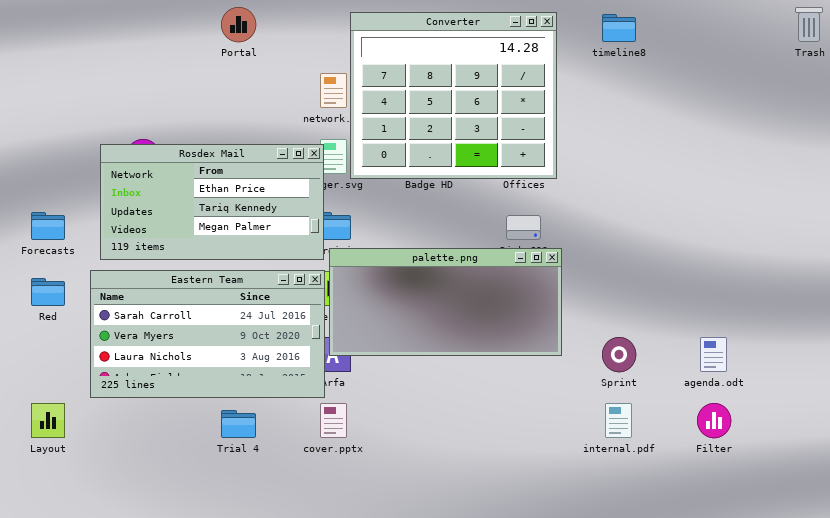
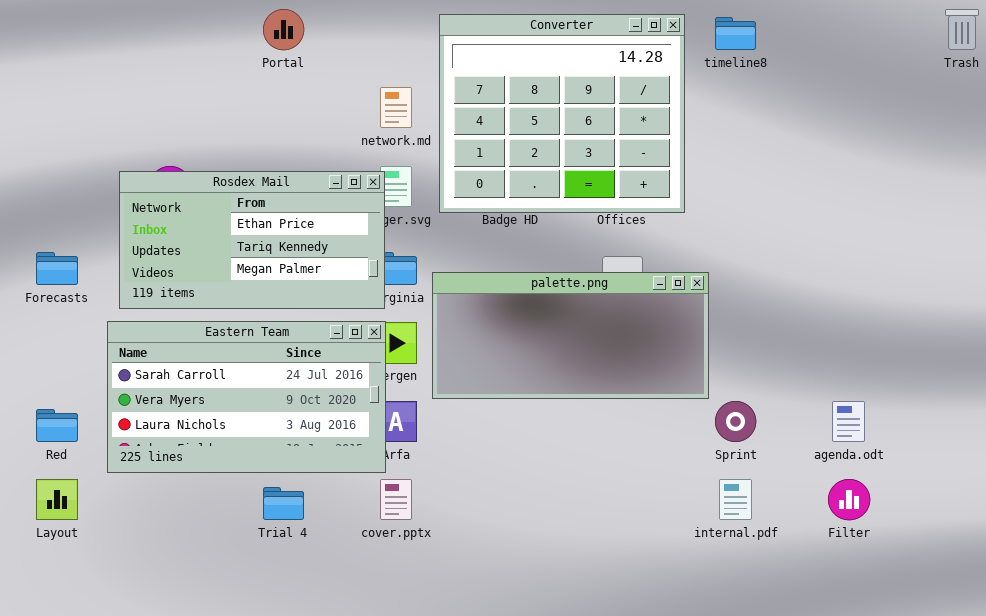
Converter: [350,12,557,179] -> [439,14,685,213], moved
palette.png: [329,248,562,356] -> [432,272,709,399], moved
Red: [31,278,65,306] -> [36,409,78,442], moved

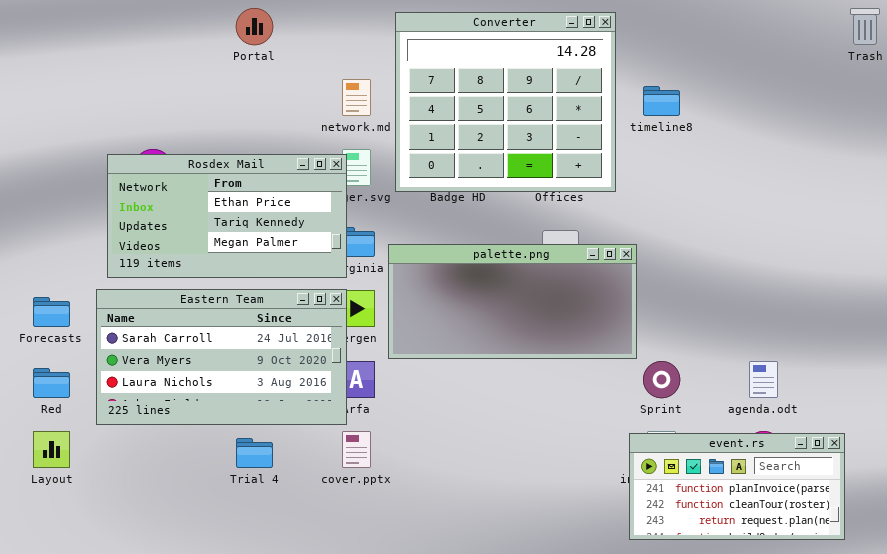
timeline8: [715,17,756,50] -> [643,86,680,116], moved
Forecasts: [36,252,78,285] -> [33,297,70,327], moved
event.rs: none -> [629,433,845,540], opened

